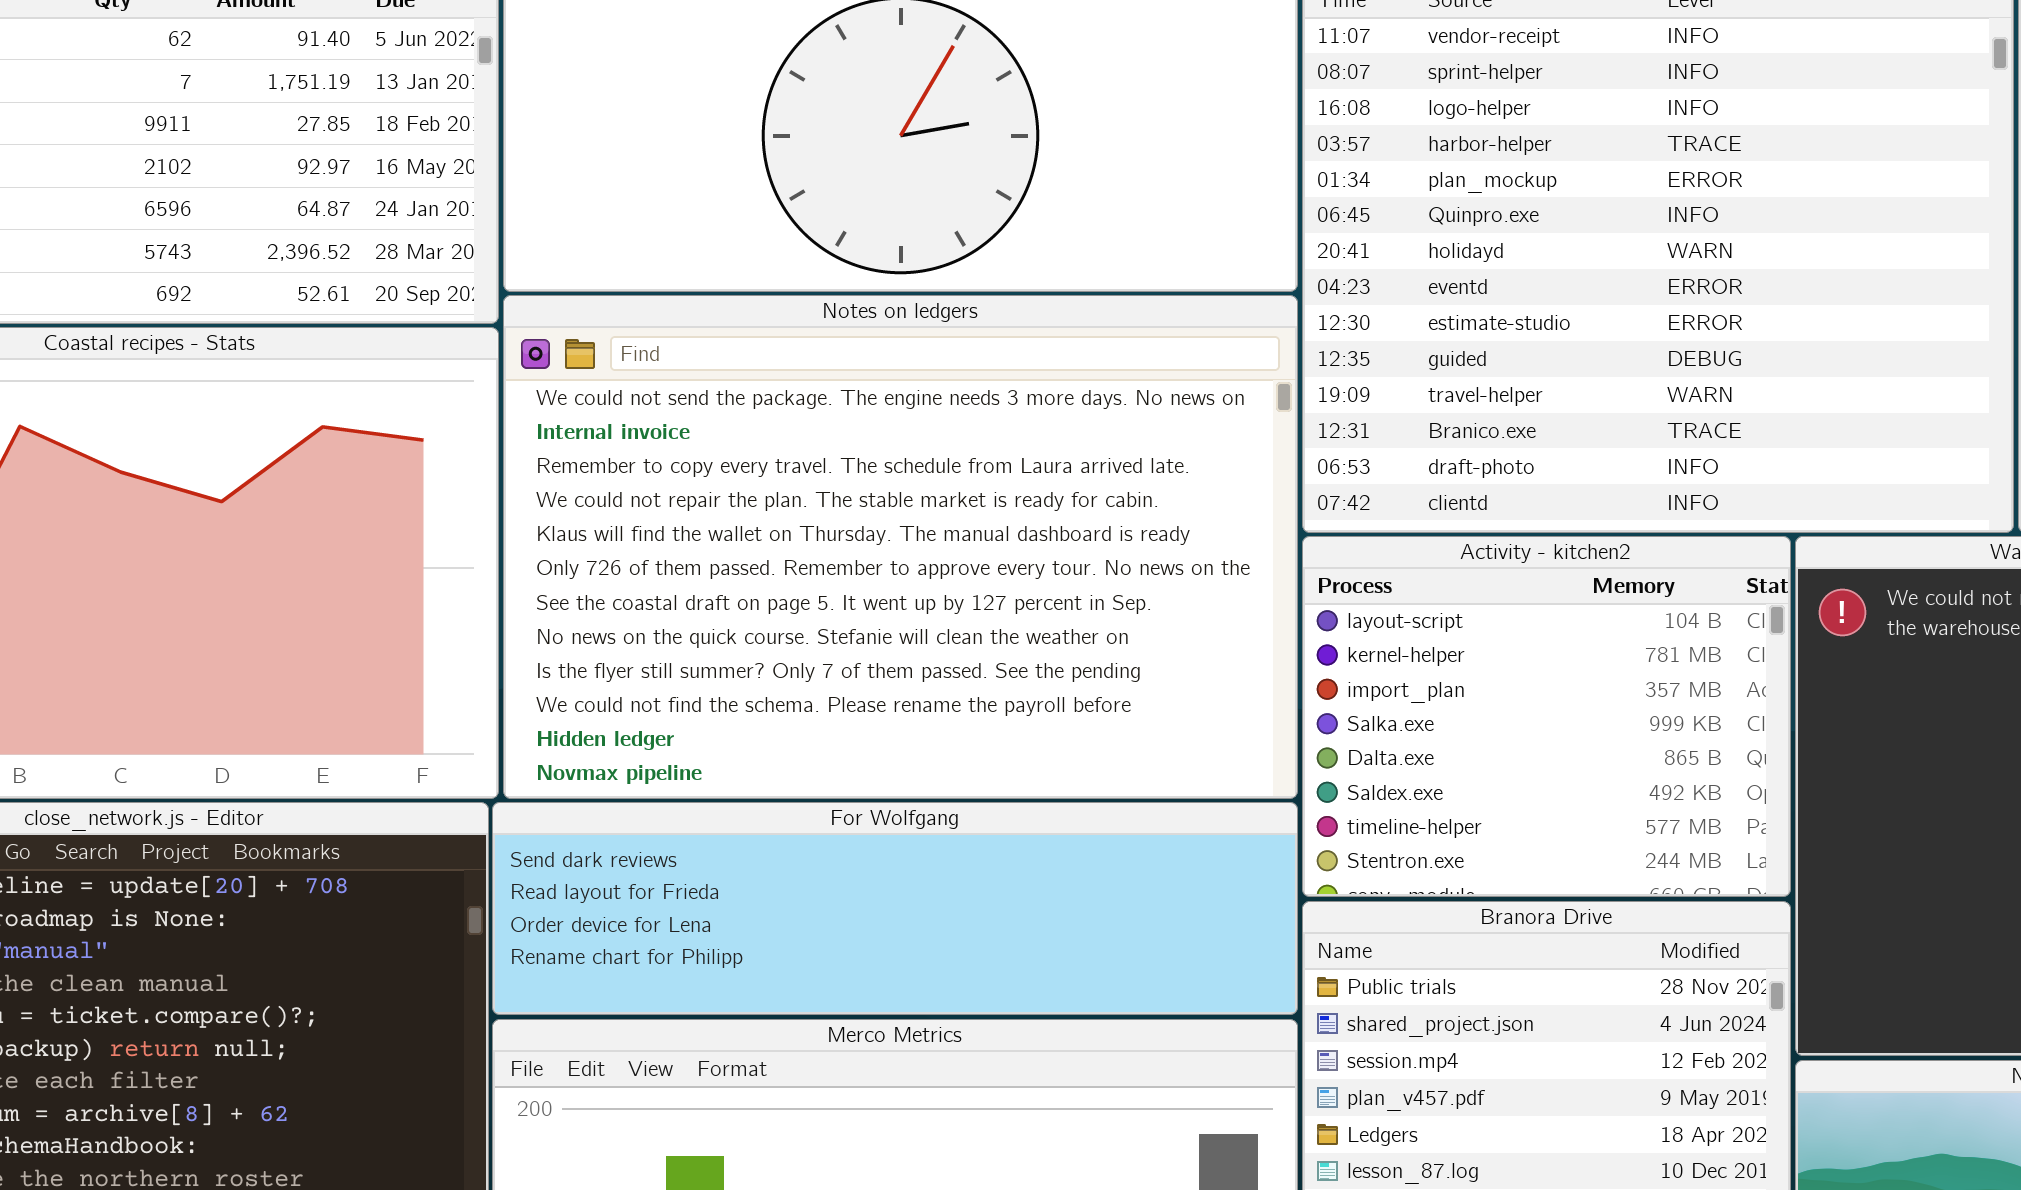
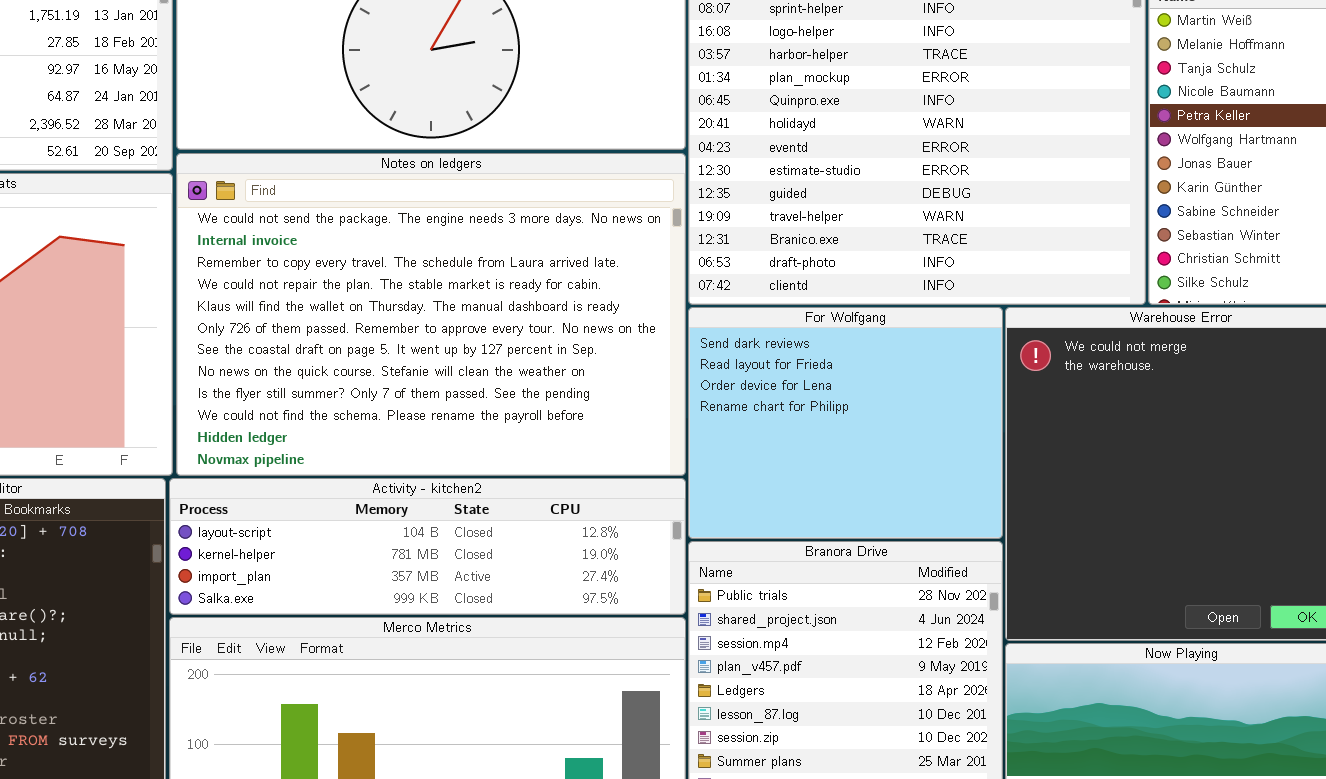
Activity - kitchen2: [1302,536,1791,897] -> [169,478,686,615], moved, resized
For Wolfgang: [492,802,1298,1015] -> [688,307,1003,539], moved, resized

